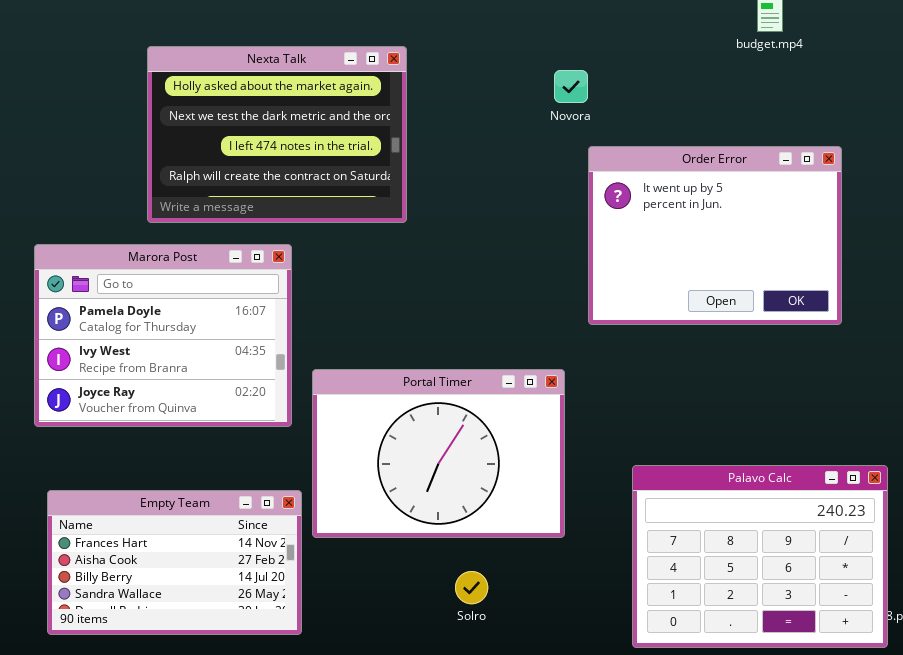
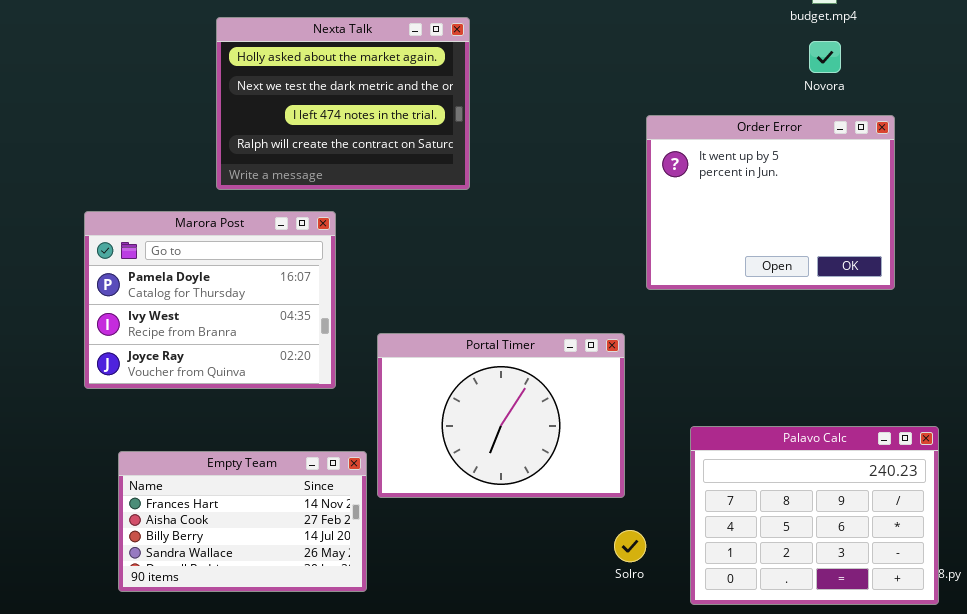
Novora: [554,70,588,103] -> [809,41,841,73], moved
Marora Post: [34,244,292,427] -> [84,211,336,389], moved
Solro: [455,571,488,604] -> [614,530,646,562], moved

